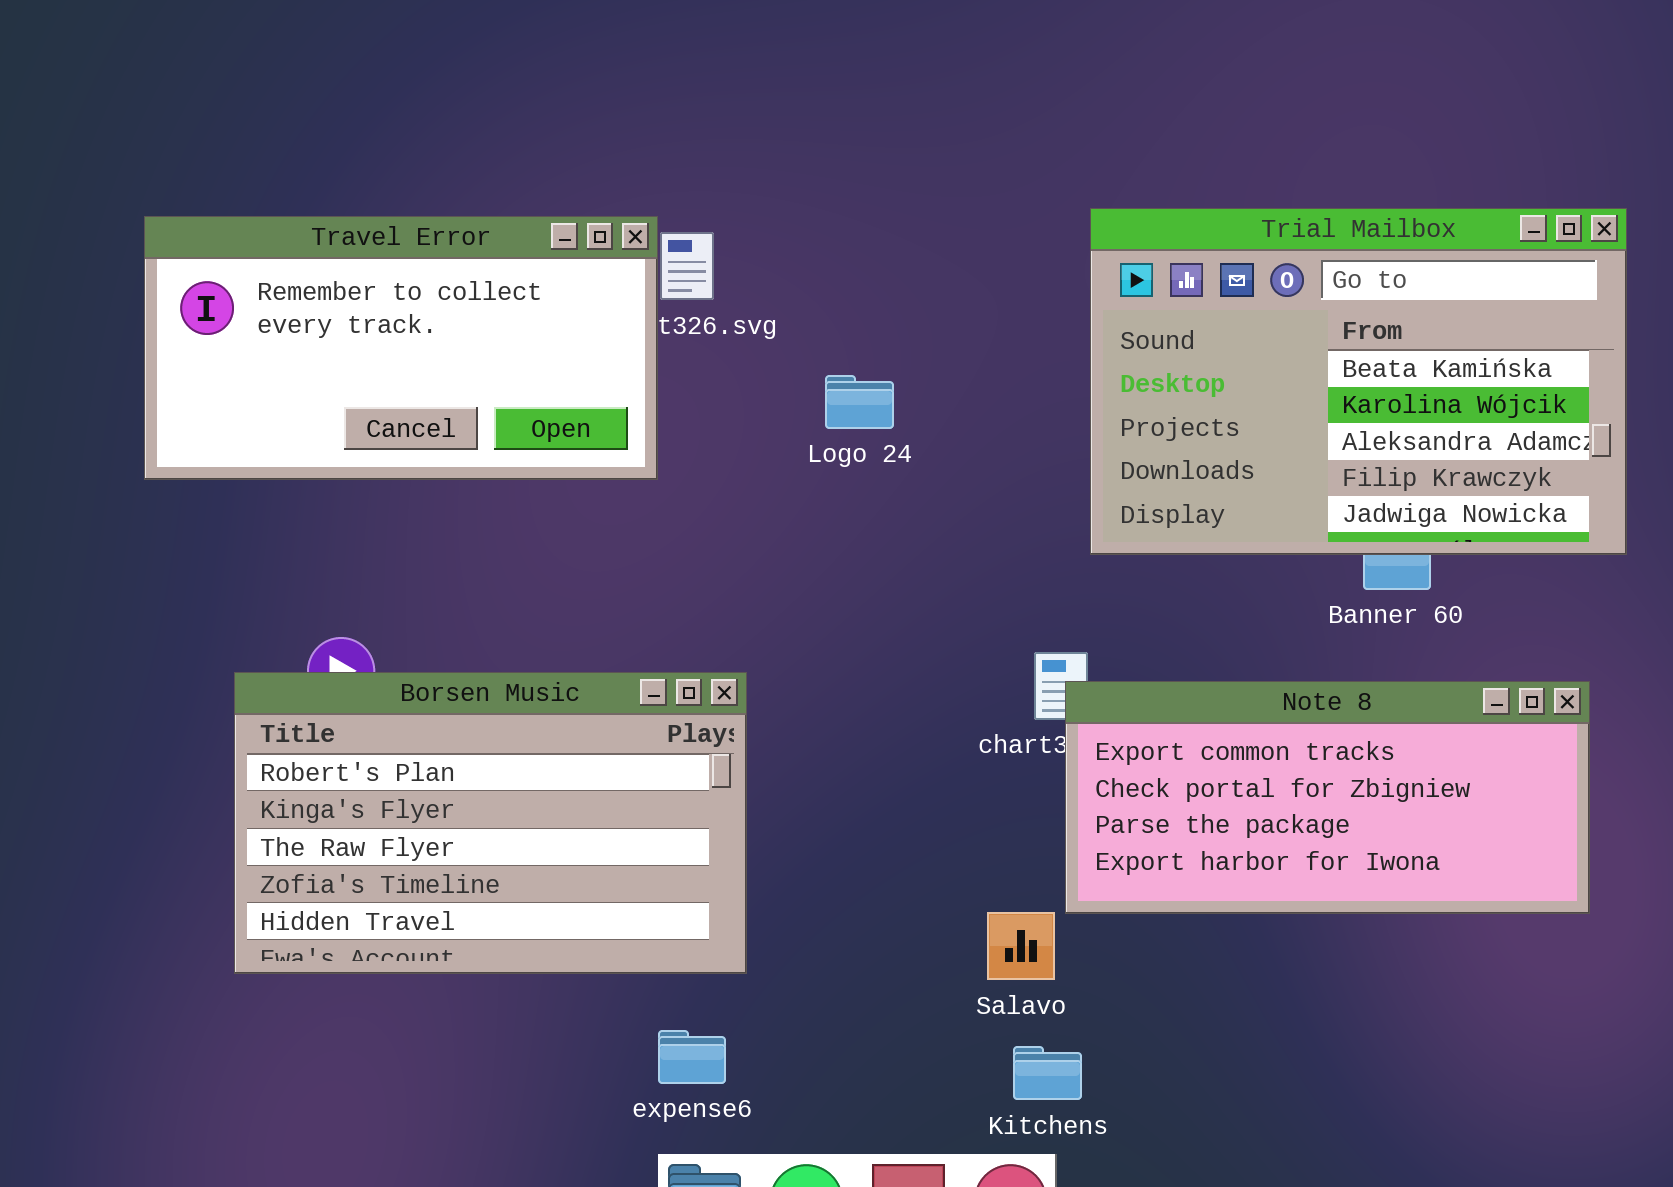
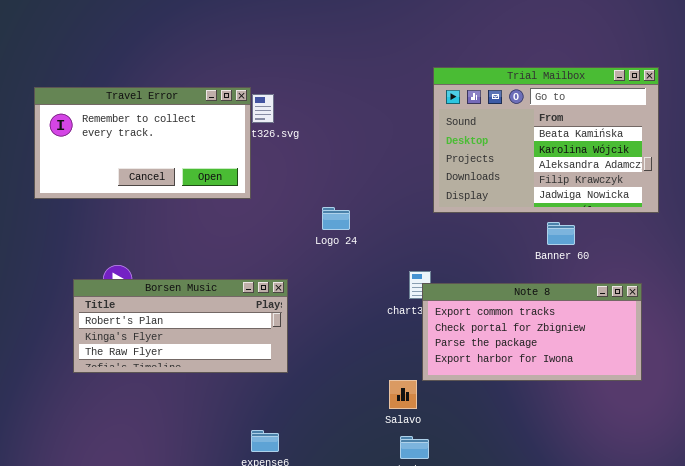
Trial Mailbox: [1090,208,1627,555] -> [433,67,659,213], moved
Logo 24: [825,375,894,429] -> [322,207,350,230], moved
Borsen Music: [234,672,747,974] -> [73,279,288,373], resized

